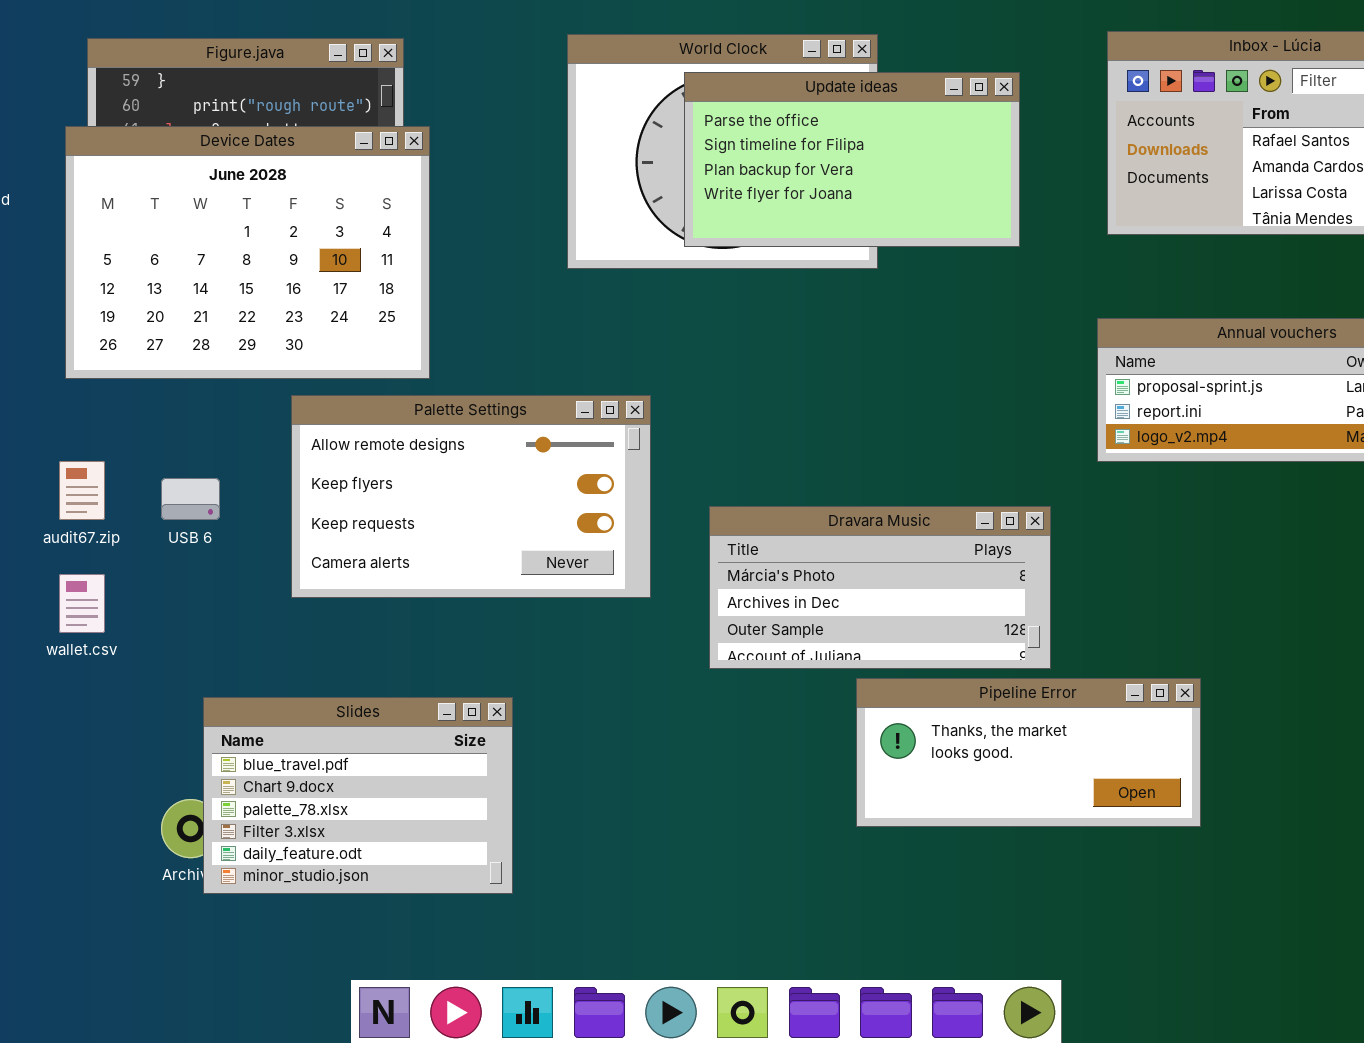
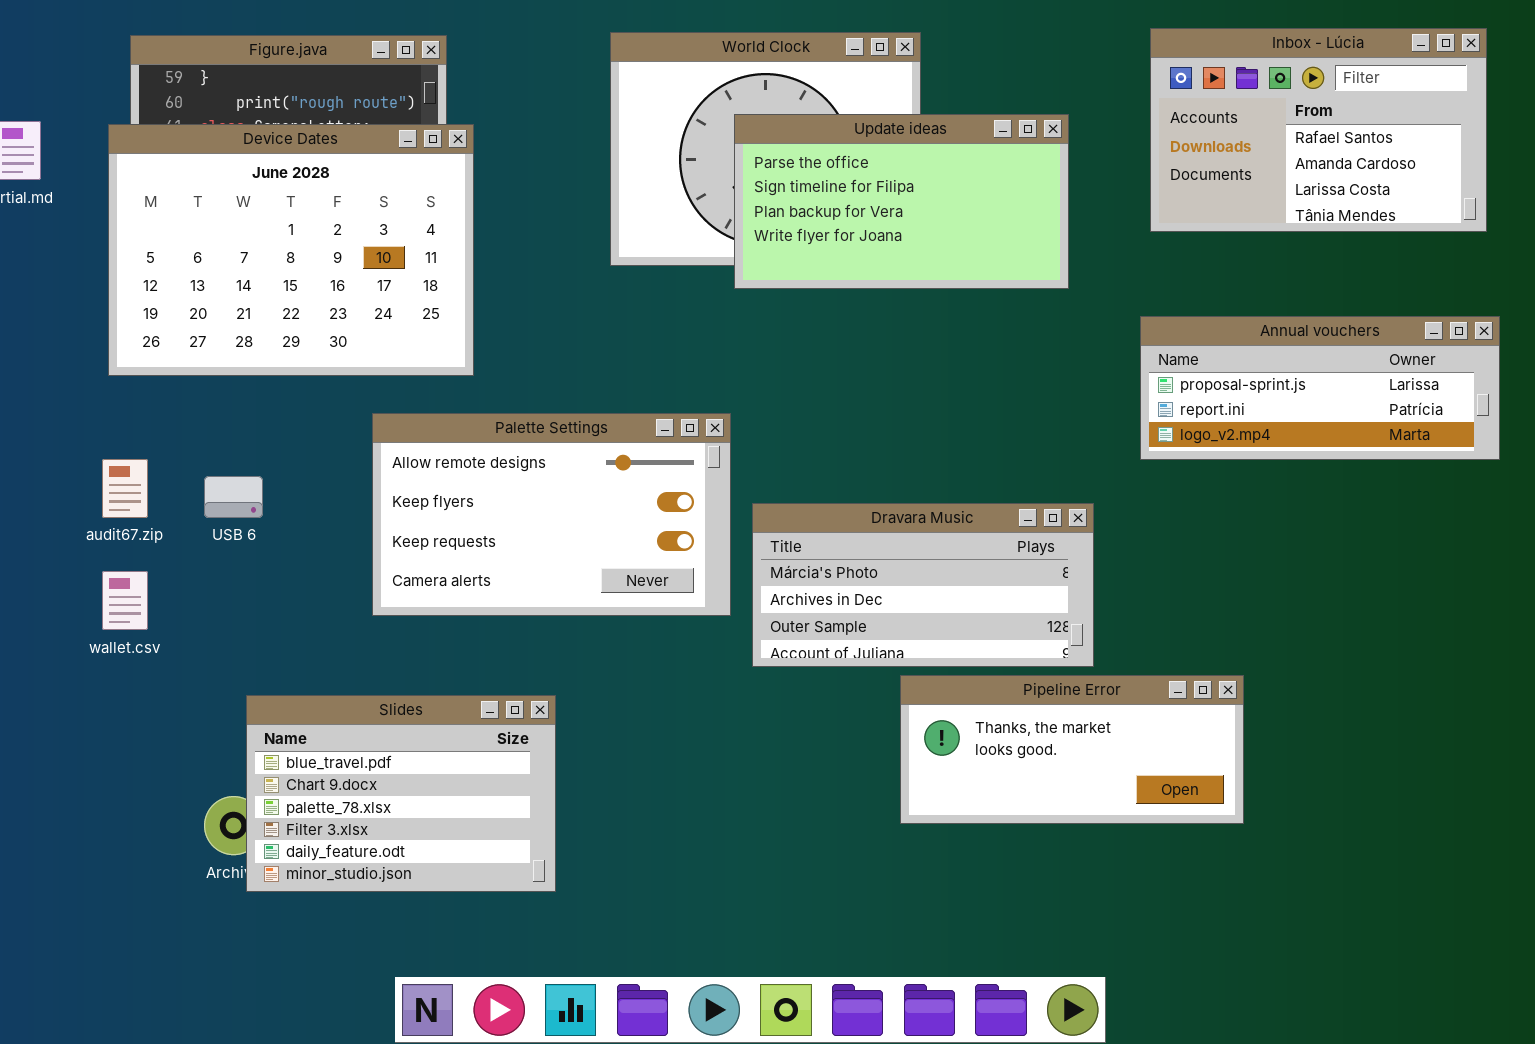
Update ideas: [684,72,1020,247] -> [734,114,1069,289], moved
Palette Settings: [291,395,651,598] -> [372,413,731,616], moved

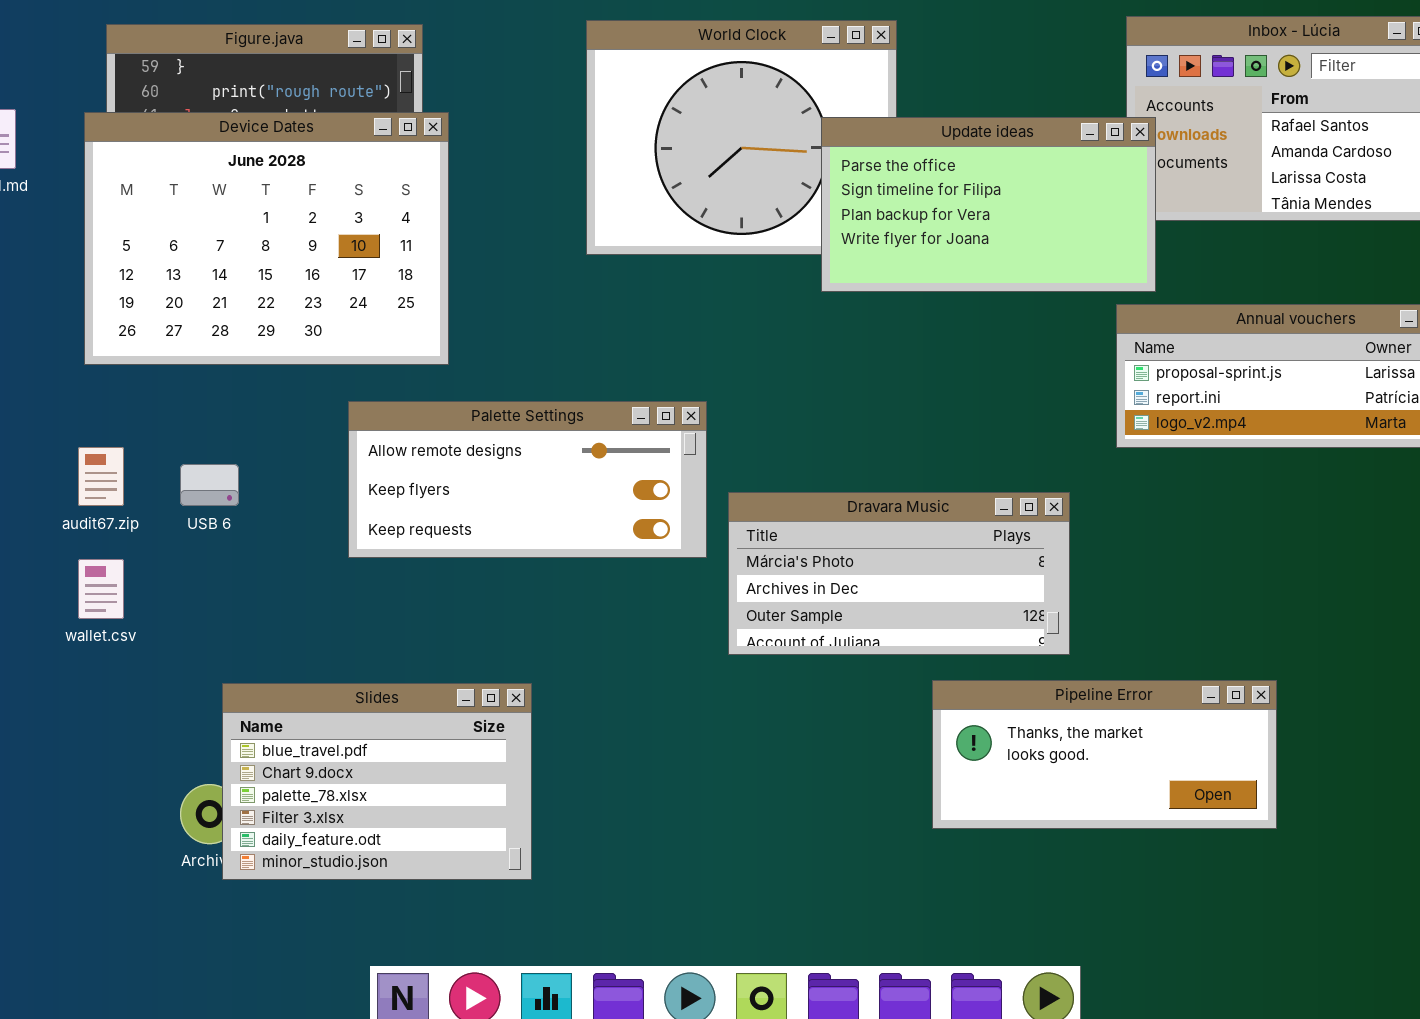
Update ideas: [734,114,1069,289] -> [821,117,1156,292], moved
Palette Settings: [372,413,731,616] -> [348,401,707,558], resized
Pipeline Error: [900,675,1244,824] -> [932,680,1277,829], moved

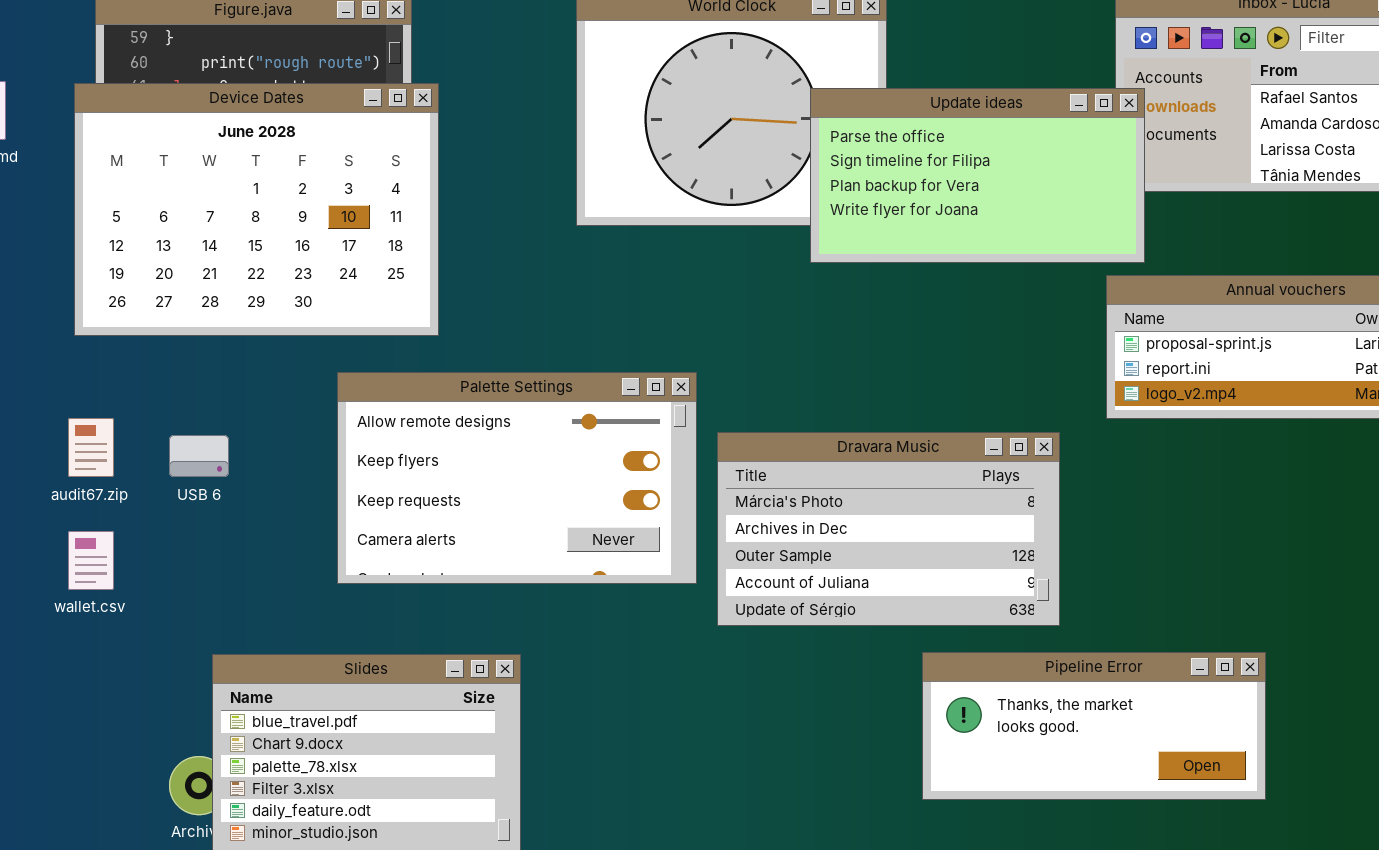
Palette Settings: [348,401,707,558] -> [337,372,697,584], resized
Dravara Music: [728,492,1070,655] -> [717,432,1060,626], resized

